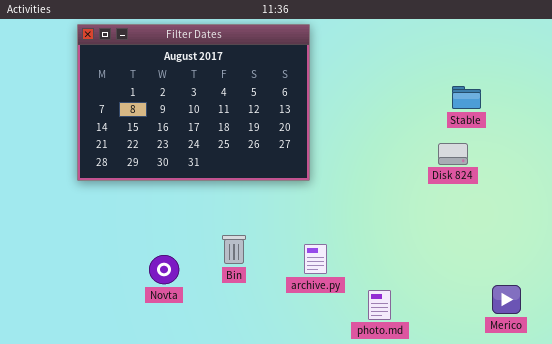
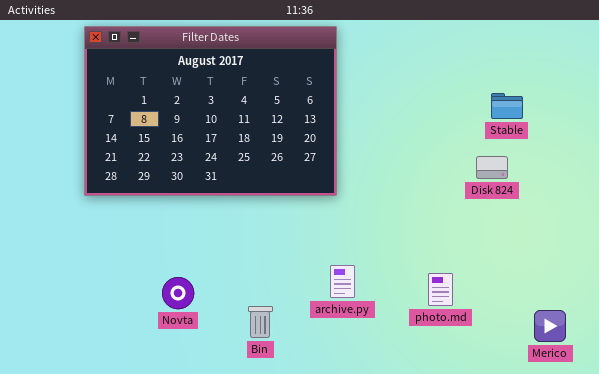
Bin: [222,235,246,264] -> [248,306,273,338], moved
photo.md: [368,290,391,320] -> [428,273,453,306], moved

